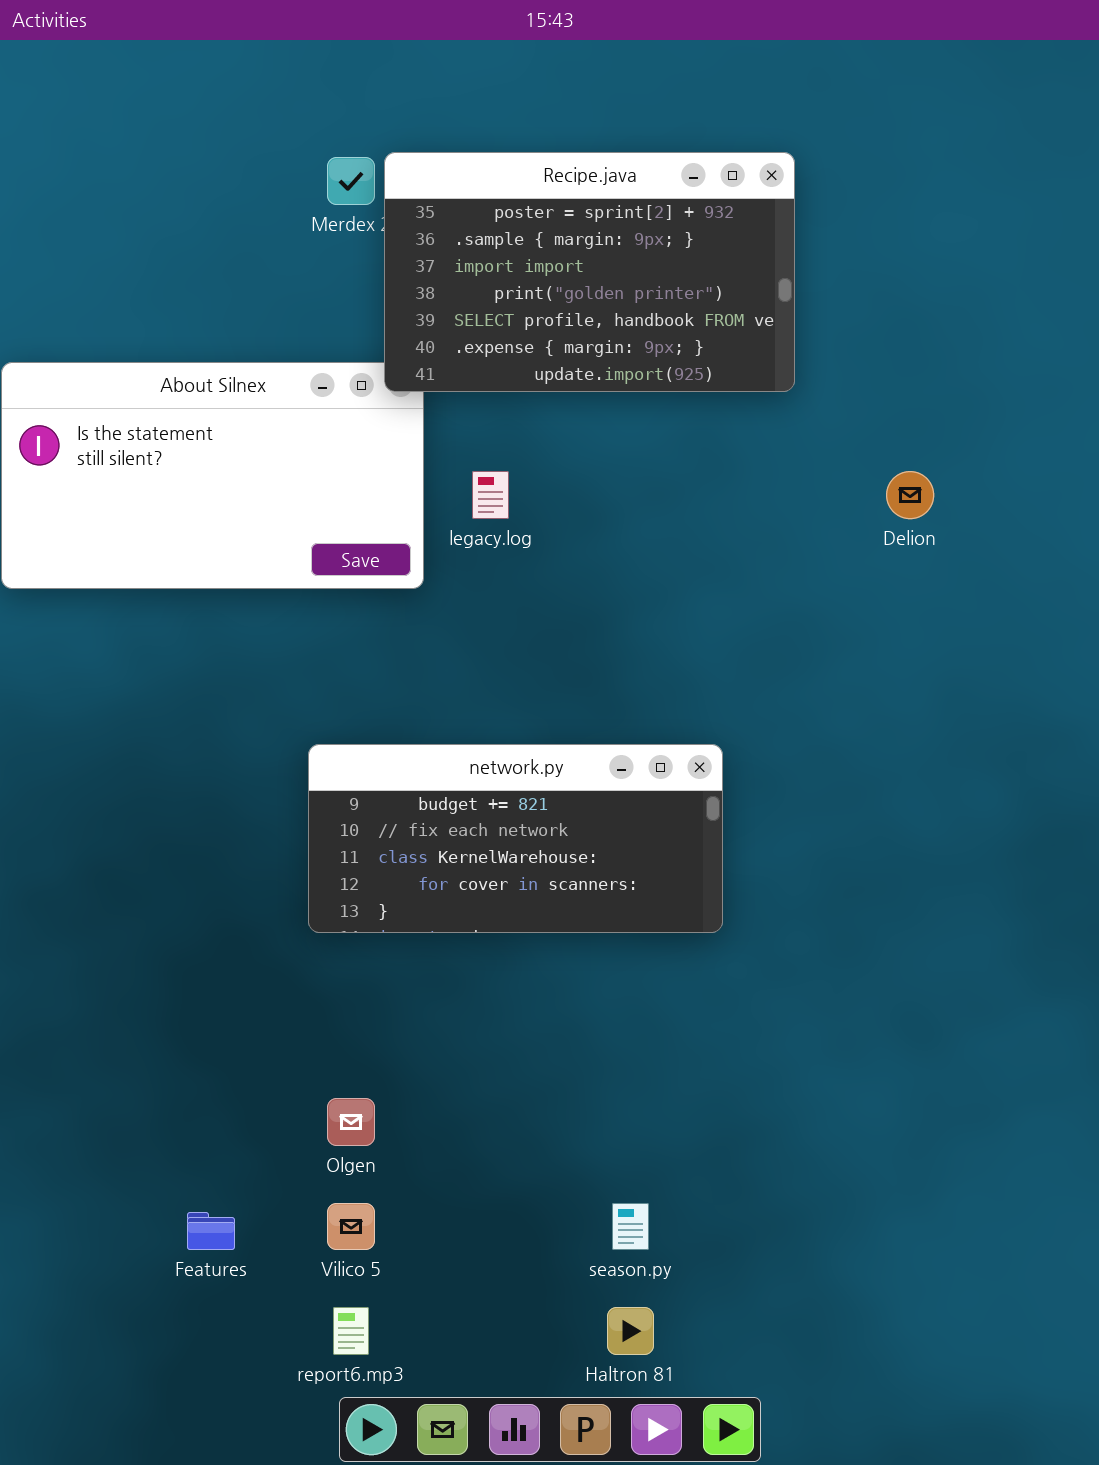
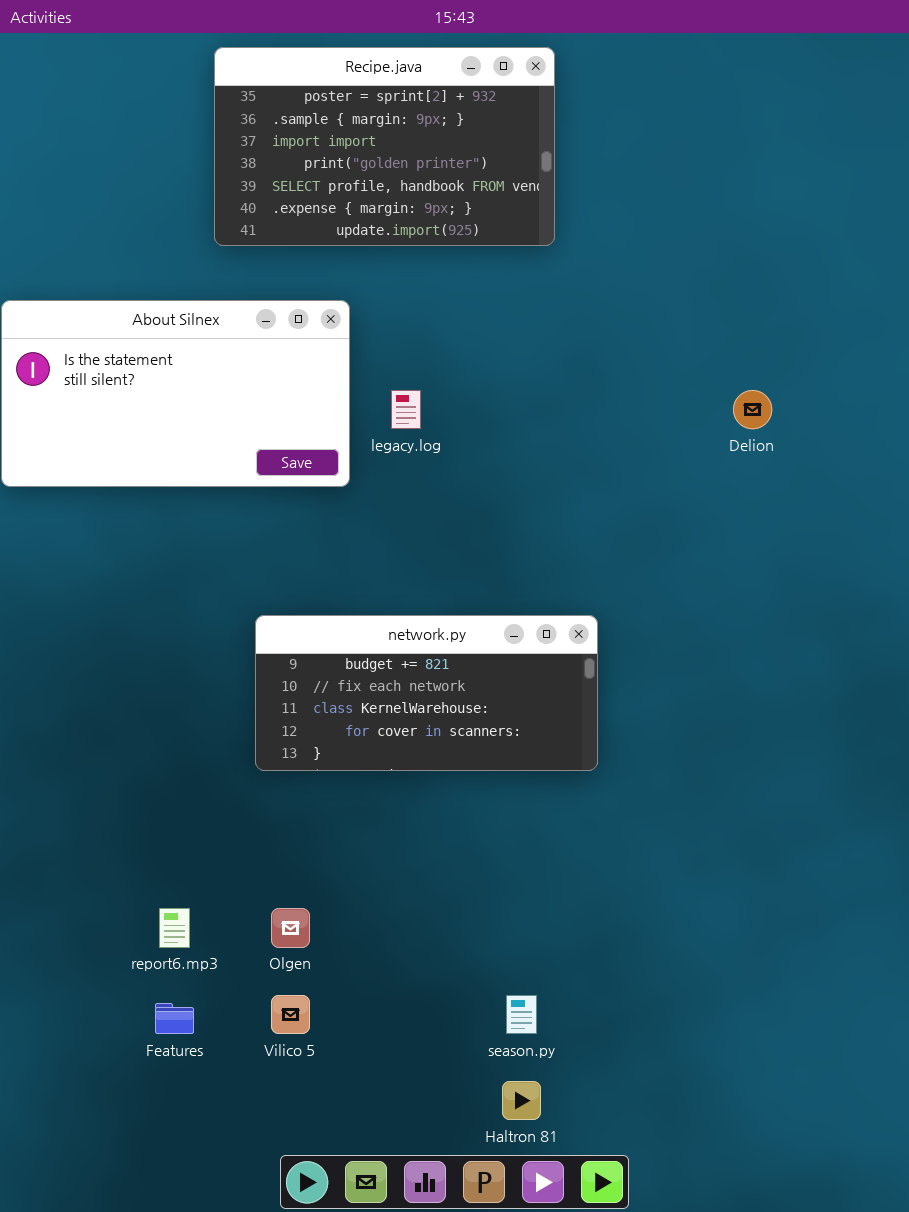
Recipe.java: [384,152,795,392] -> [214,47,555,246], moved
report6.mp3: [333,1307,369,1355] -> [159,908,190,948], moved

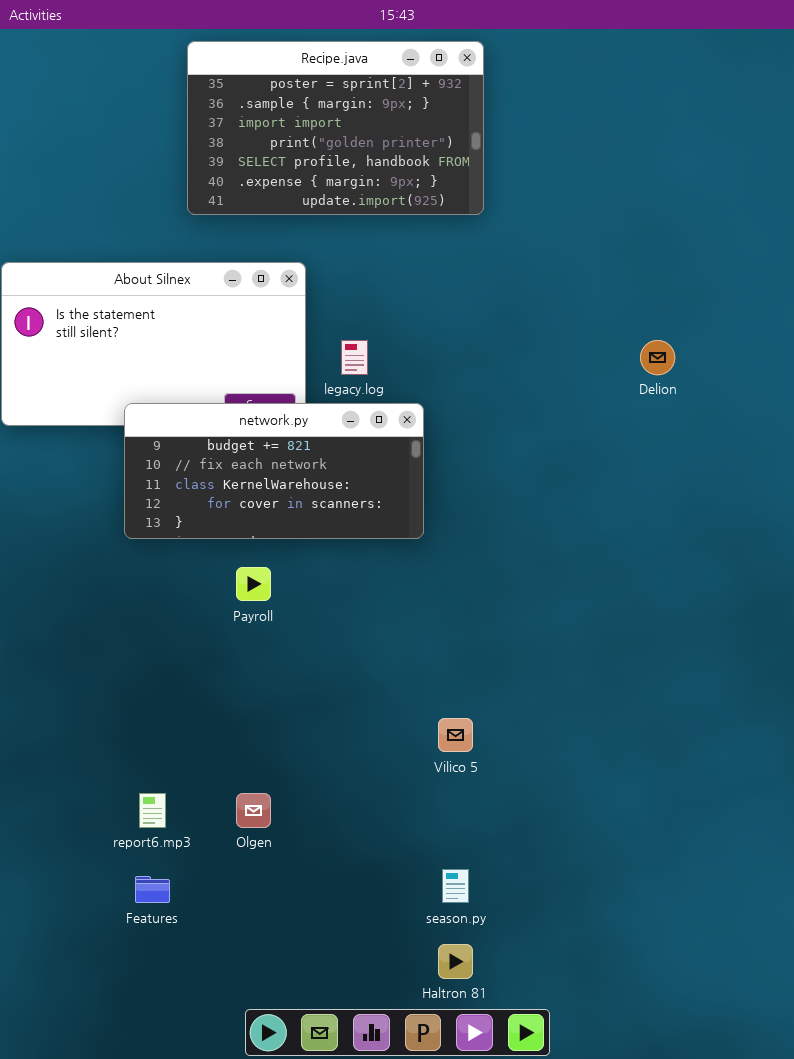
network.py: [255,615,598,771] -> [124,403,424,539], moved
Vilico 5: [271,995,310,1034] -> [438,718,473,752], moved

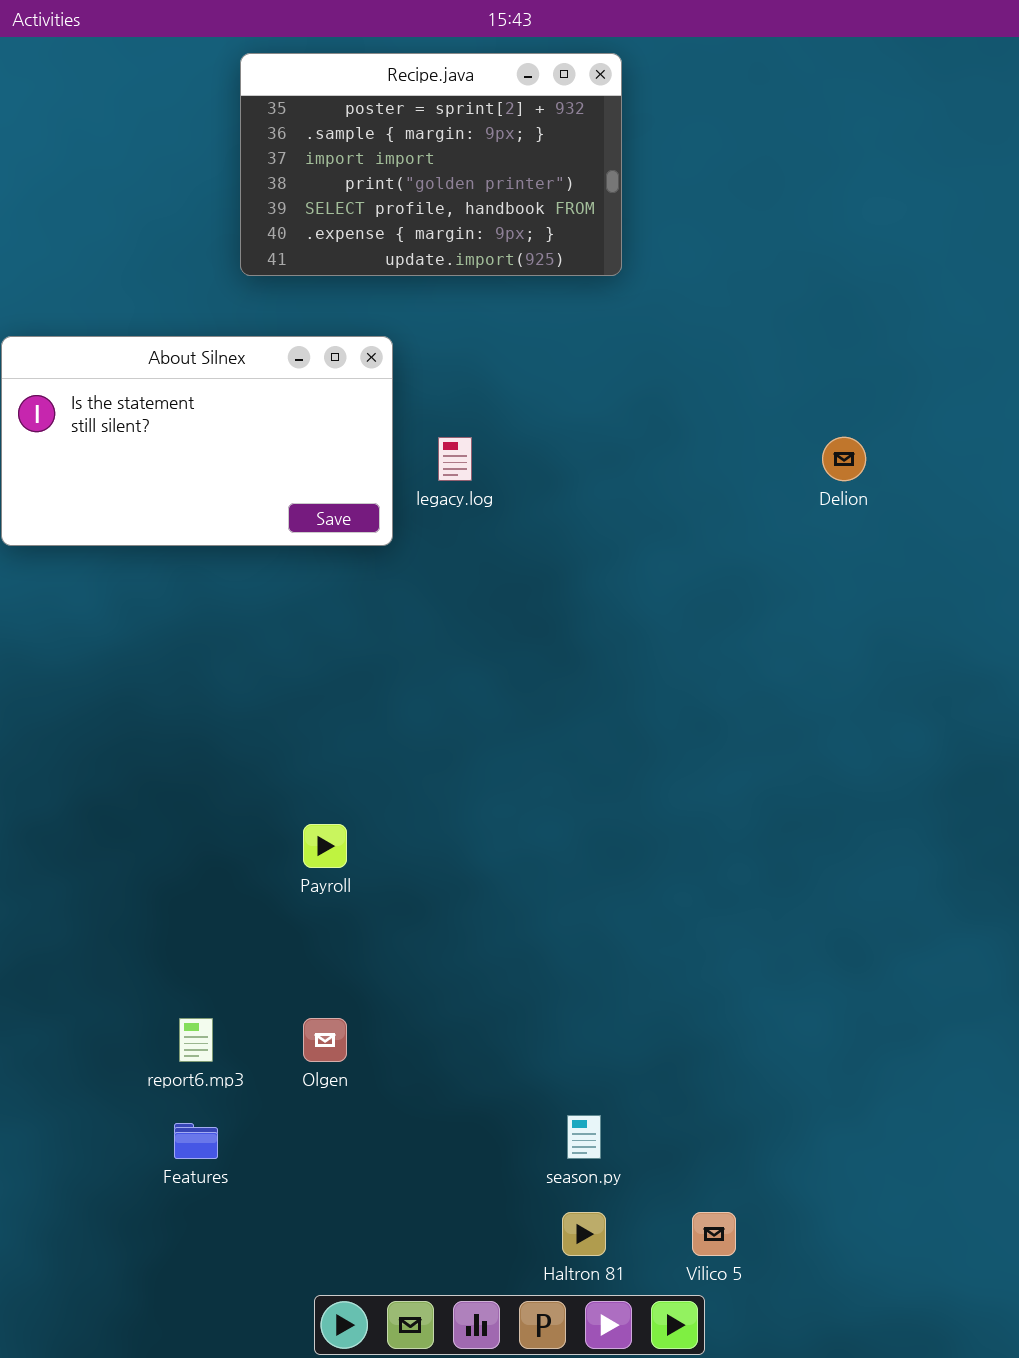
network.py: [124,403,424,539] -> none, closed
Payroll: [236,567,271,601] -> [303,824,347,868], moved
Vilico 5: [438,718,473,752] -> [692,1212,736,1256], moved

